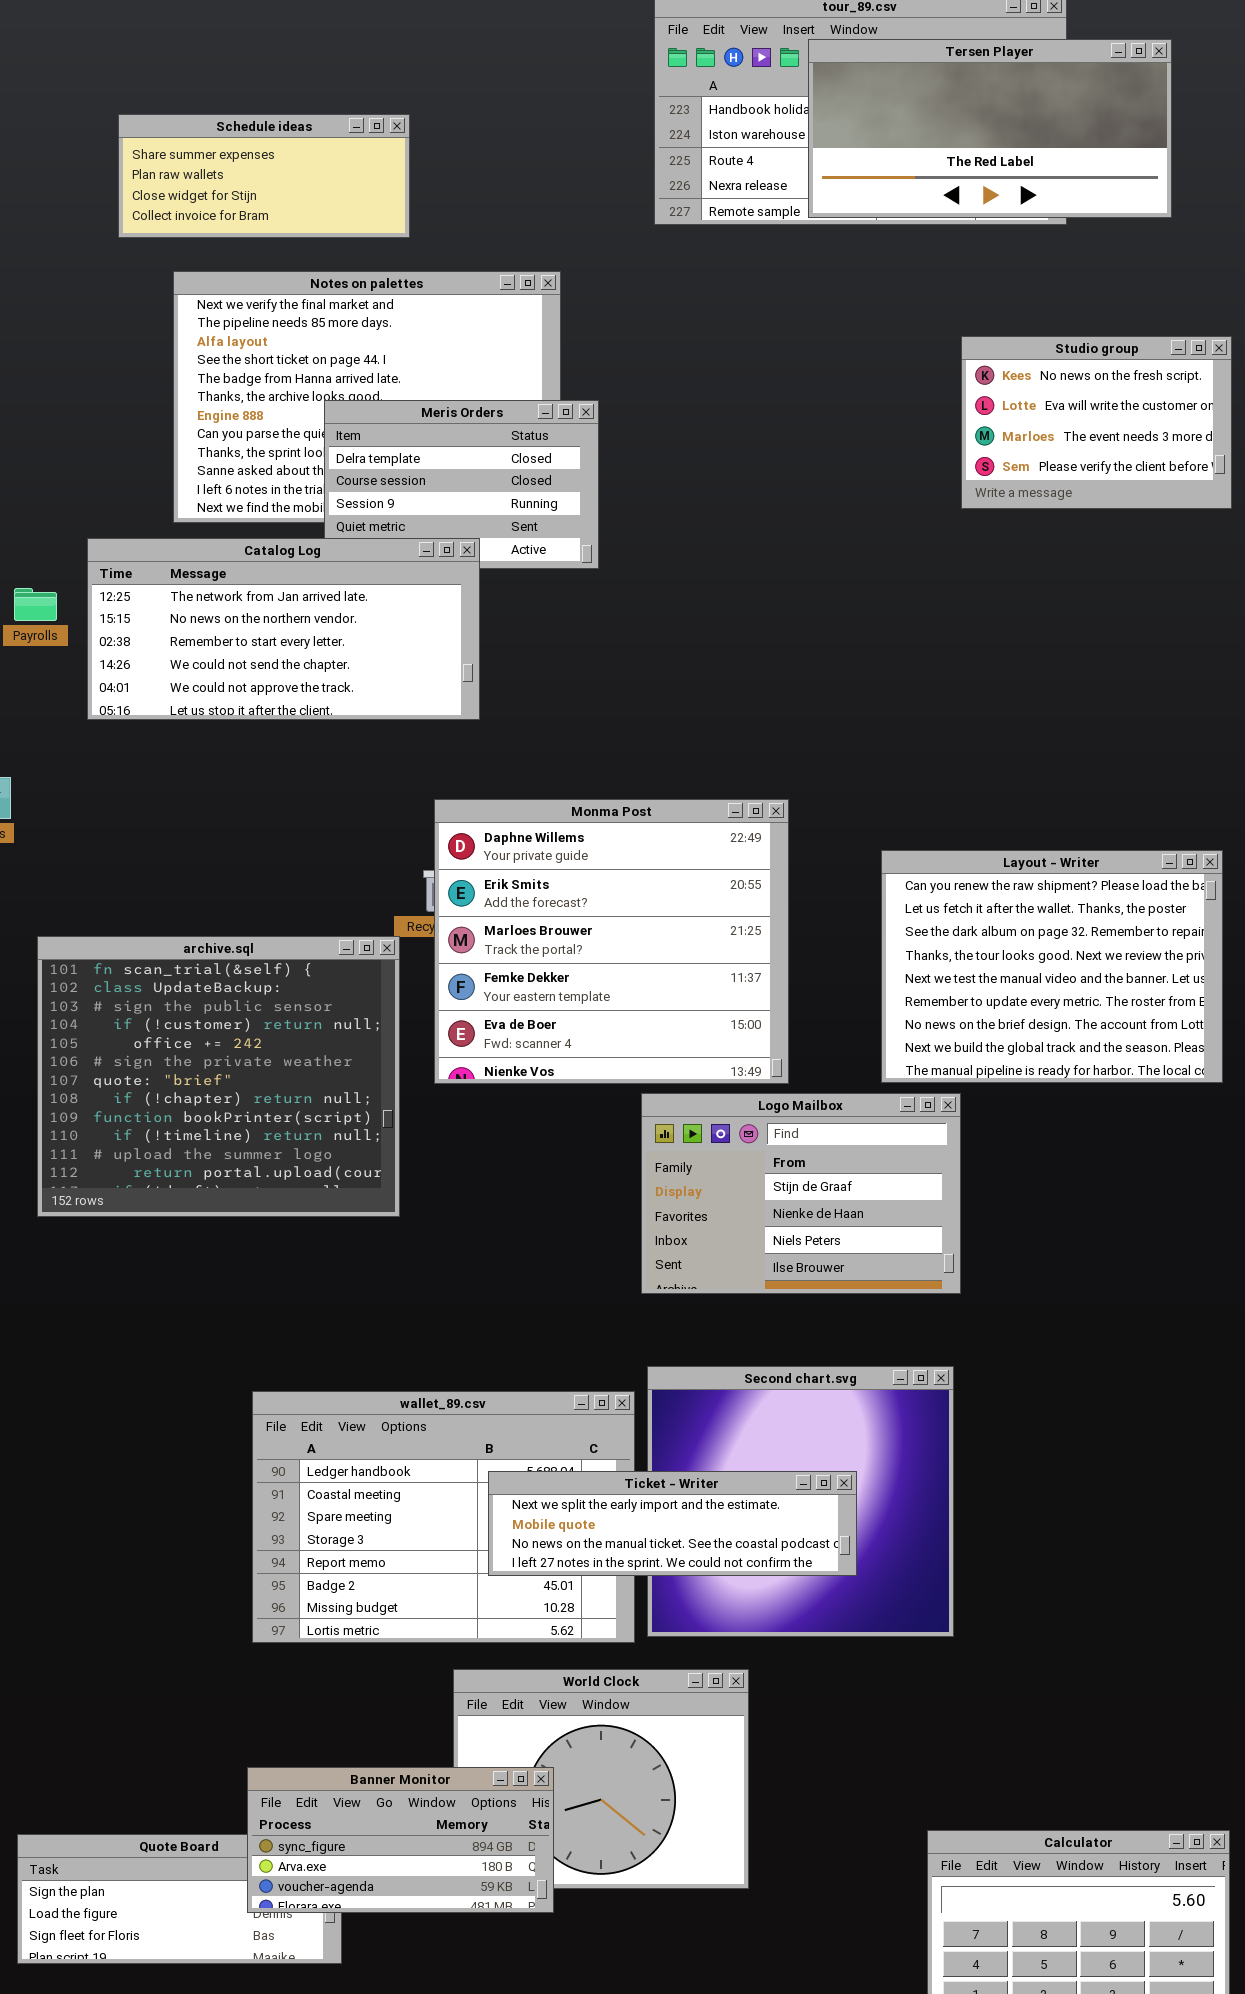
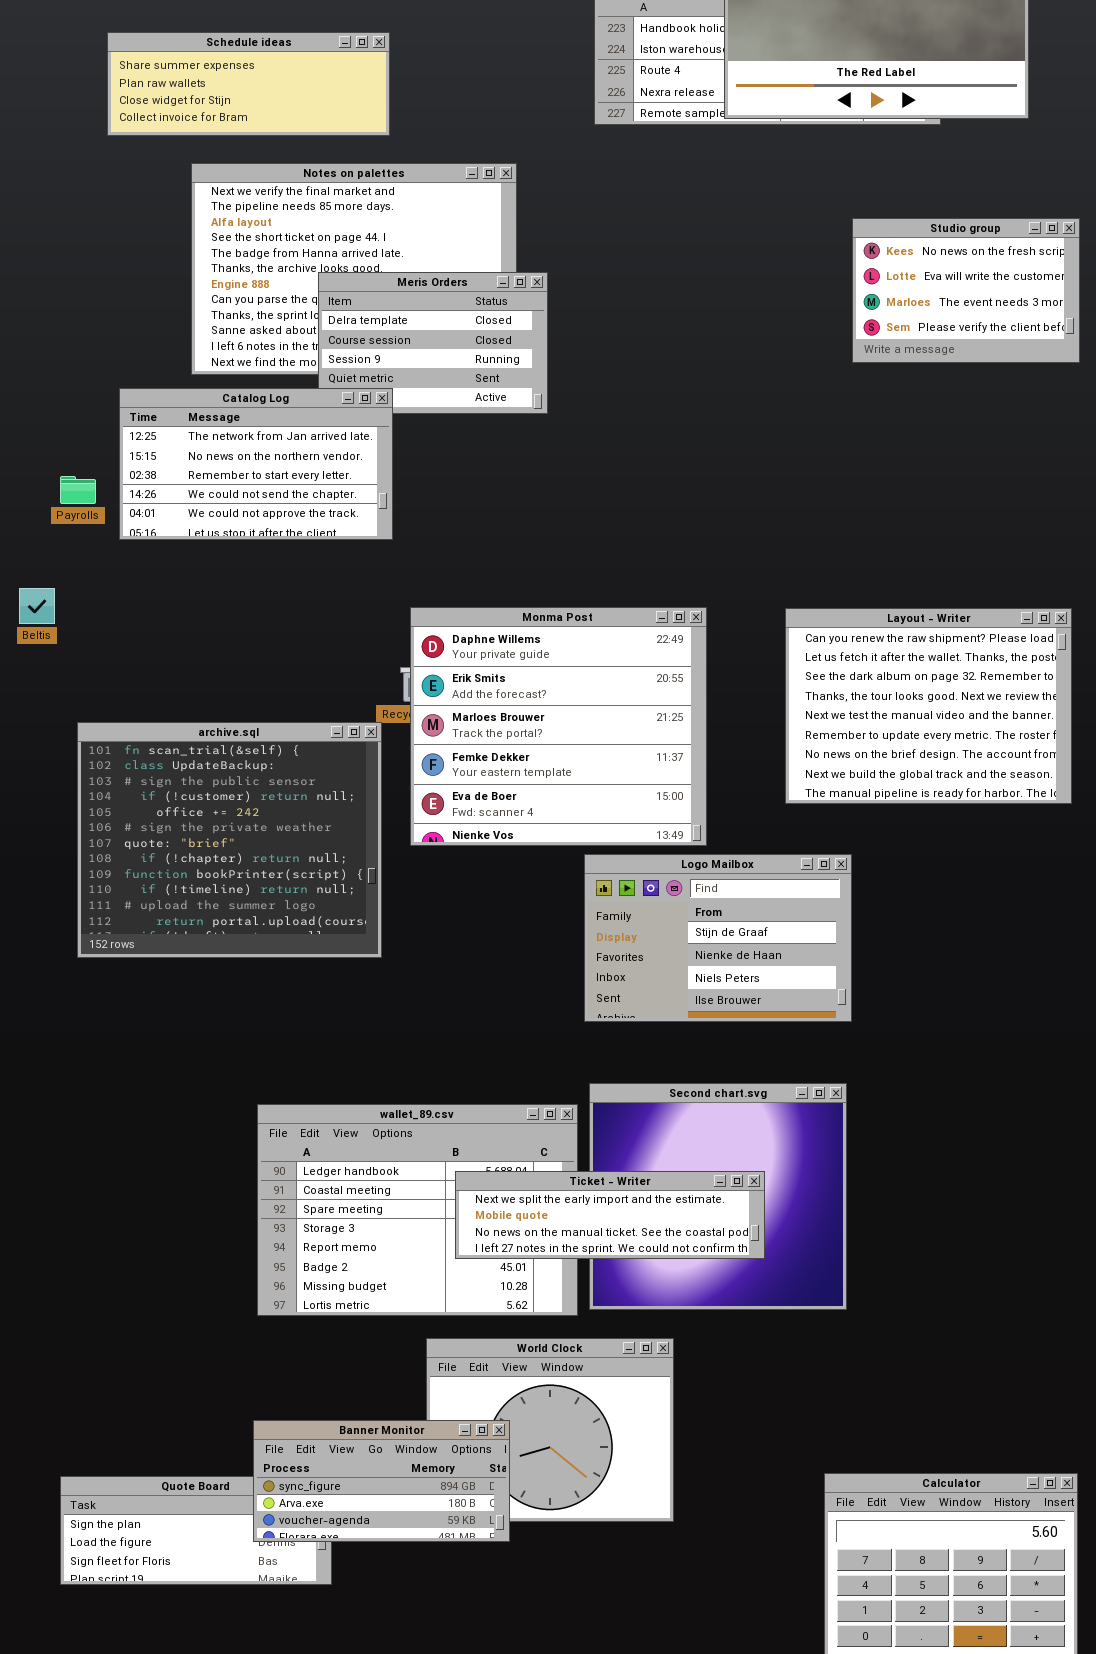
Schedule ideas: [118,114,410,238] -> [107,32,390,136], resized
Catalog Log: [87,538,480,720] -> [119,388,393,540], resized
Payrolls: [14,588,57,621] -> [60,476,96,504], moved
Layout - Writer: [881,850,1223,1083] -> [785,608,1072,804], moved

